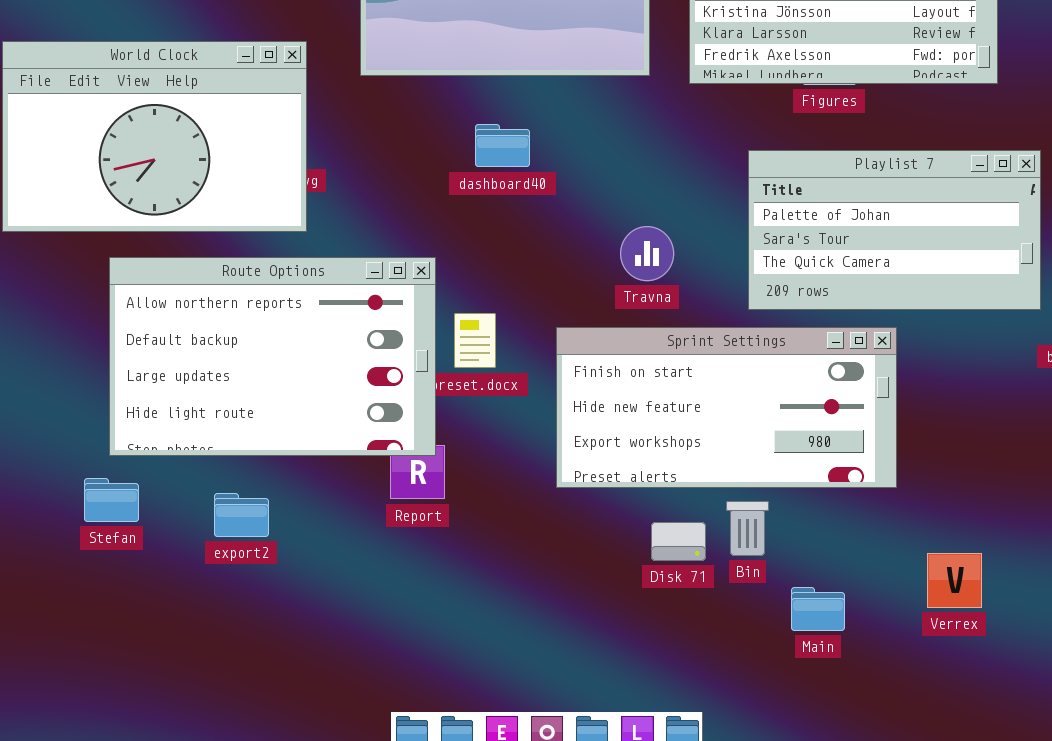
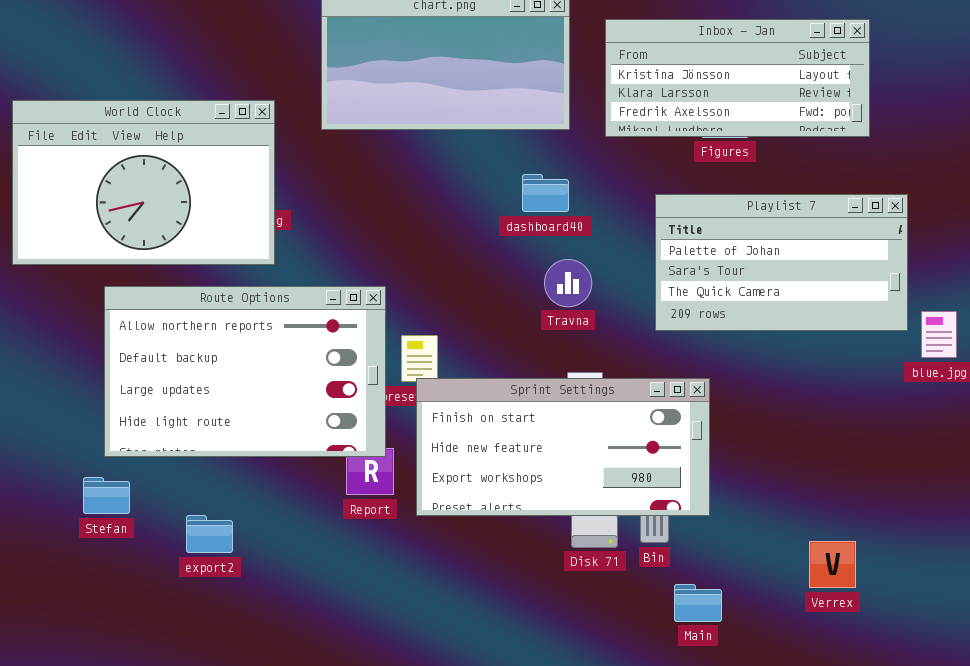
dashboard40: [475,124,530,167] -> [522,174,569,212], moved
Sprint Settings: [556,327,897,488] -> [416,378,710,516], moved
export2: [214,493,269,537] -> [186,515,233,553], moved
Main: [791,587,845,631] -> [674,584,722,622], moved

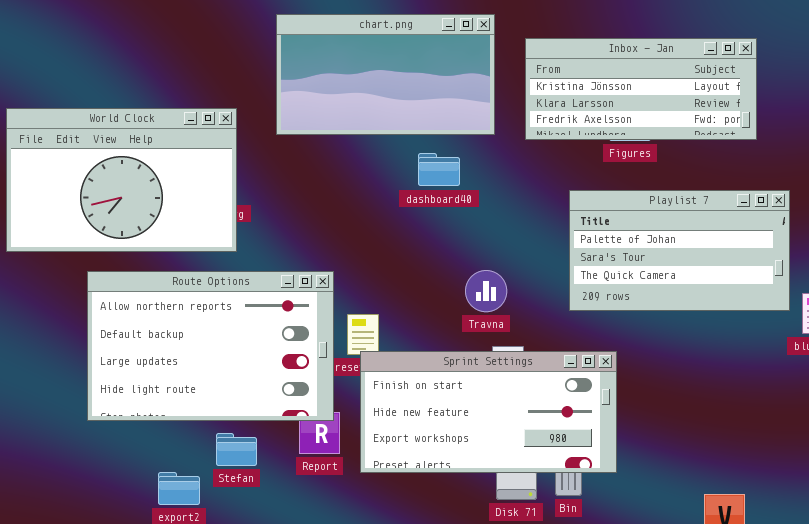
dashboard40: [522,174,569,212] -> [418,153,460,186], moved
Travna: [544,259,592,307] -> [465,270,507,312], moved
Stefan: [83,477,130,514] -> [216,433,257,466], moved

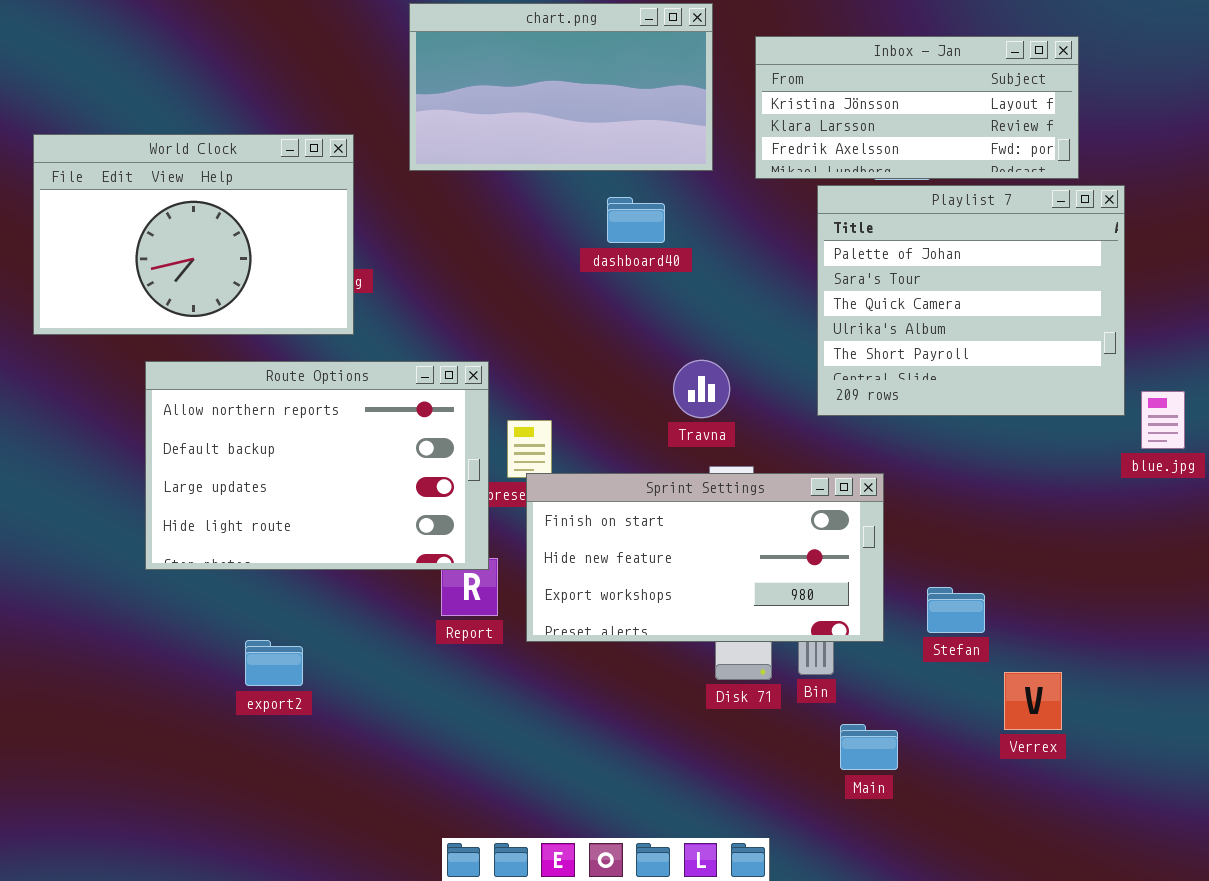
Playlist 7: [569,190,790,311] -> [817,185,1125,416], resized
Stefan: [216,433,257,466] -> [927,587,985,633], moved

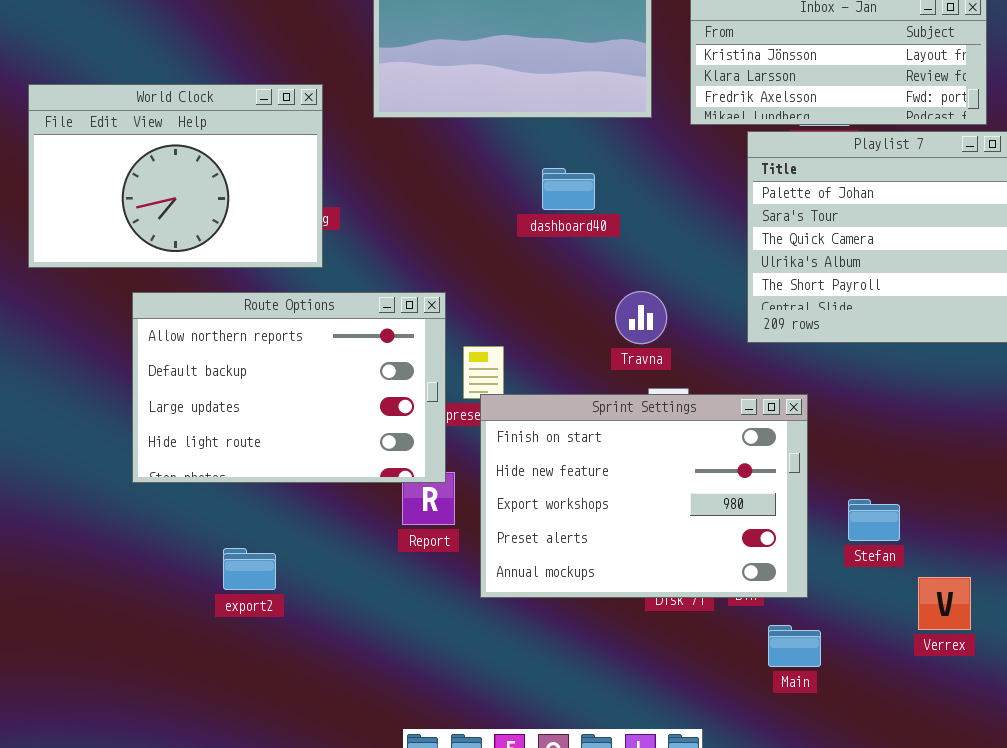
dashboard40: [607,197,665,243] -> [542,168,595,210], moved
Sprint Settings: [526,473,884,642] -> [480,394,808,598], resized

